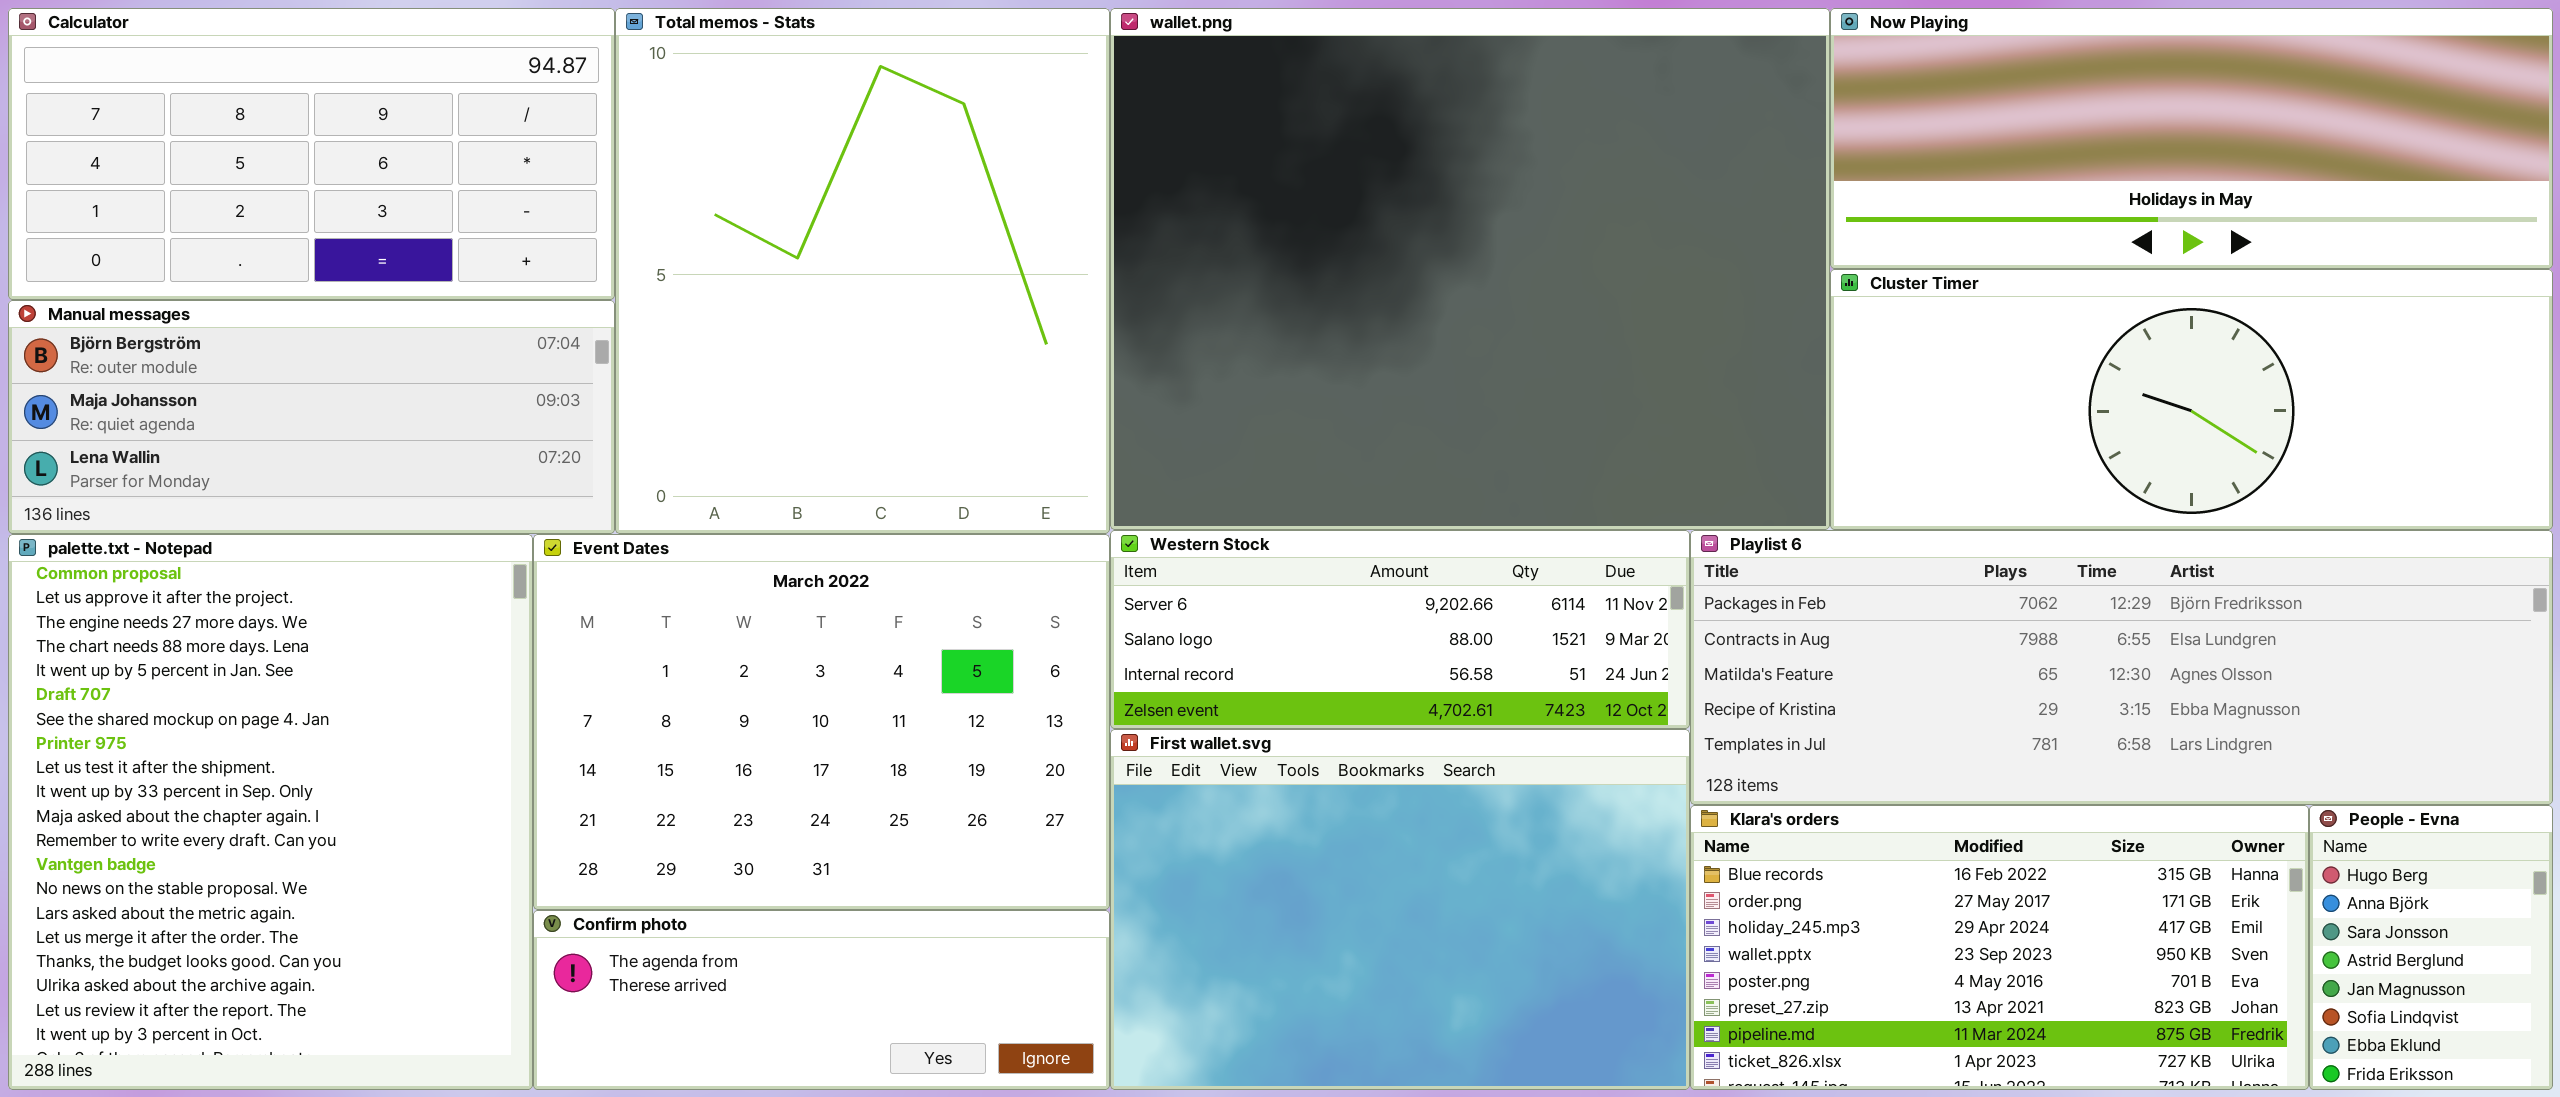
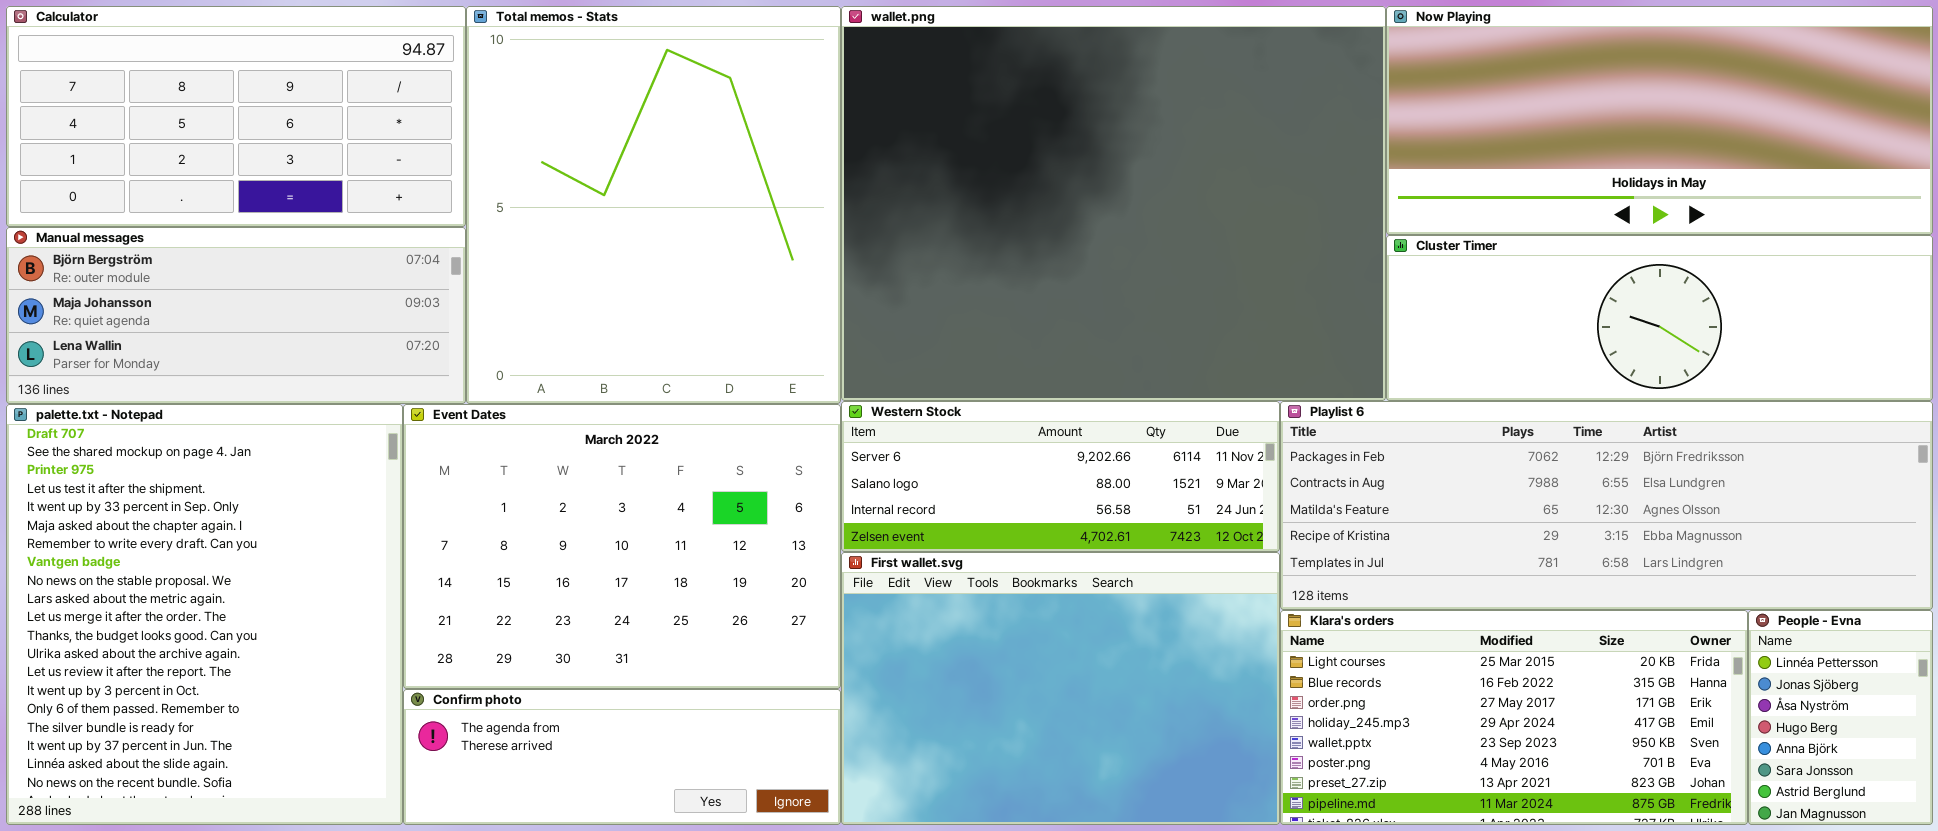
Now Playing: [1830,8,2553,269] -> [1386,6,1933,235], resized
Cluster Timer: [1830,269,2553,530] -> [1386,235,1933,401], resized
palette.txt - Notepad: [8,534,533,1090] -> [6,404,403,825], scrolled down 5 rows
Klara's orders: [1690,805,2309,1090] -> [1280,610,1748,825], scrolled up 1 row
People - Evna: [2309,805,2553,1090] -> [1748,610,1933,825], scrolled up 3 rows

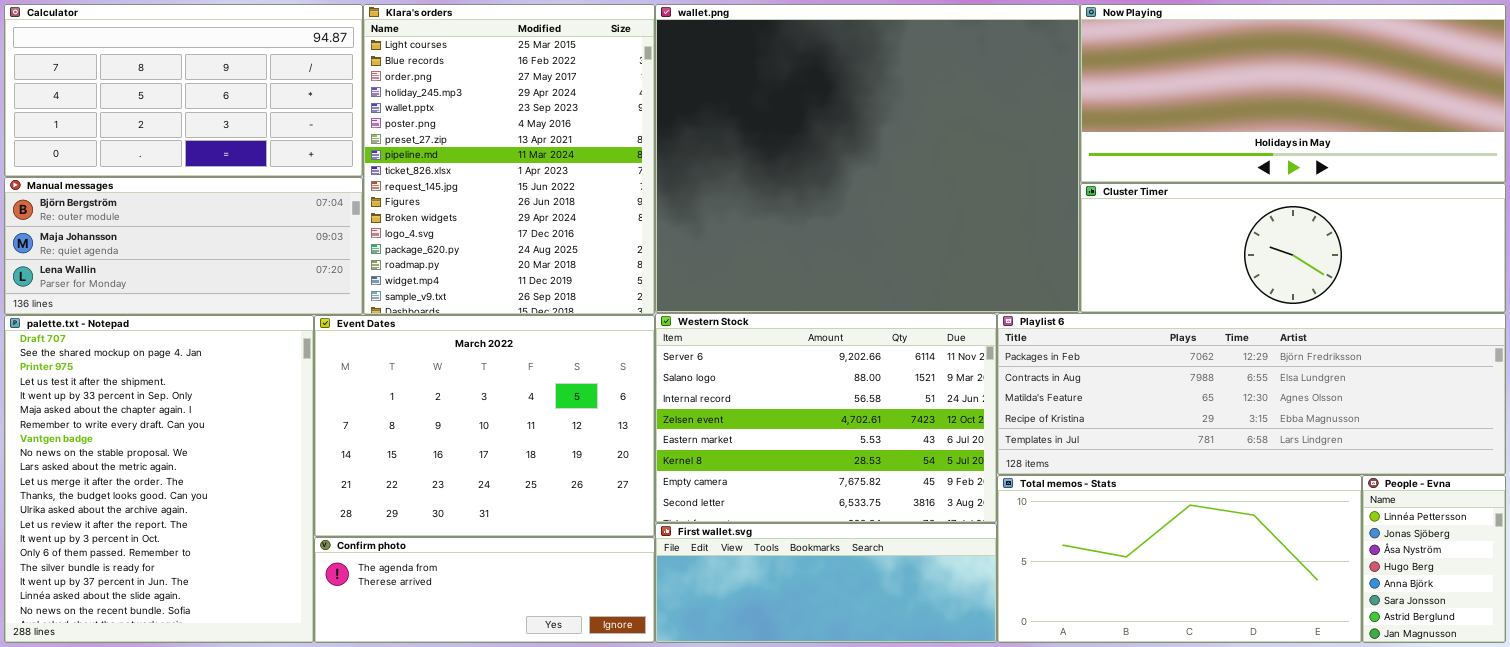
Total memos - Stats: [466,6,841,404] -> [997,475,1362,643], moved, resized
Western Stock: [841,401,1280,552] -> [655,313,997,523], resized
First wallet.svg: [841,552,1280,825] -> [655,523,997,643], resized
Klara's orders: [1280,610,1748,825] -> [363,4,655,315], moved, resized

